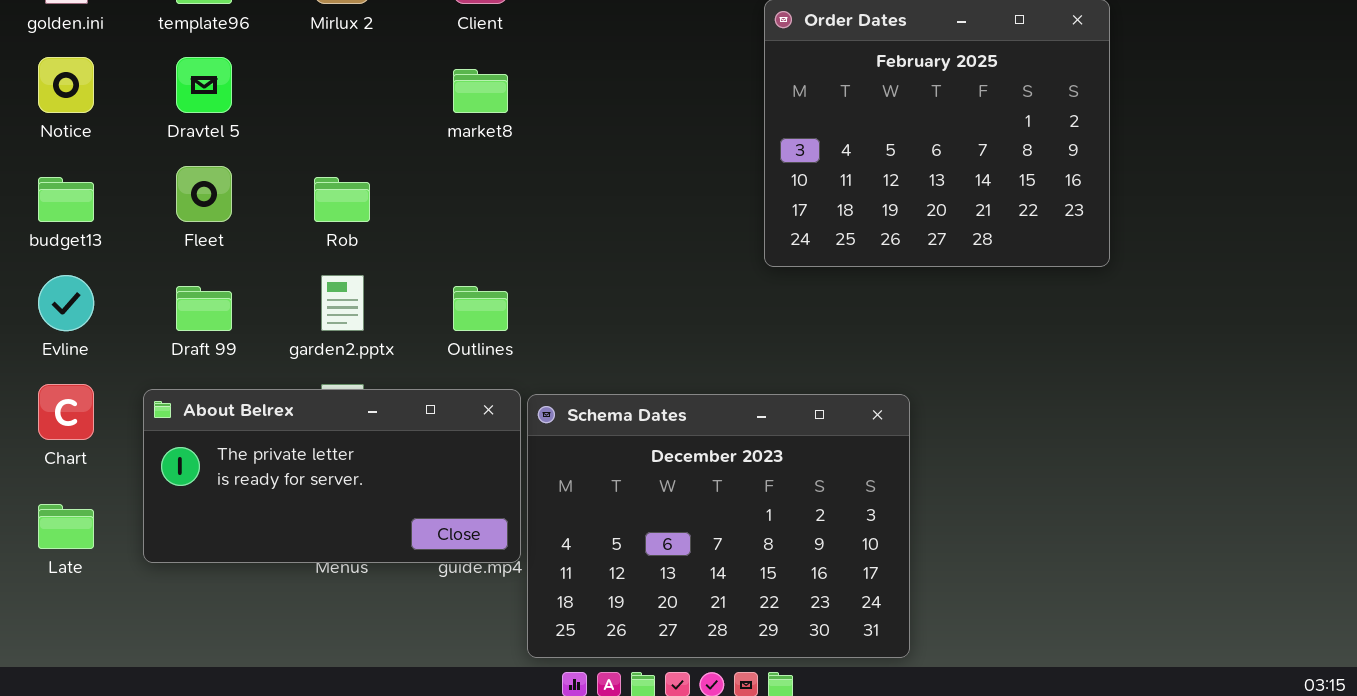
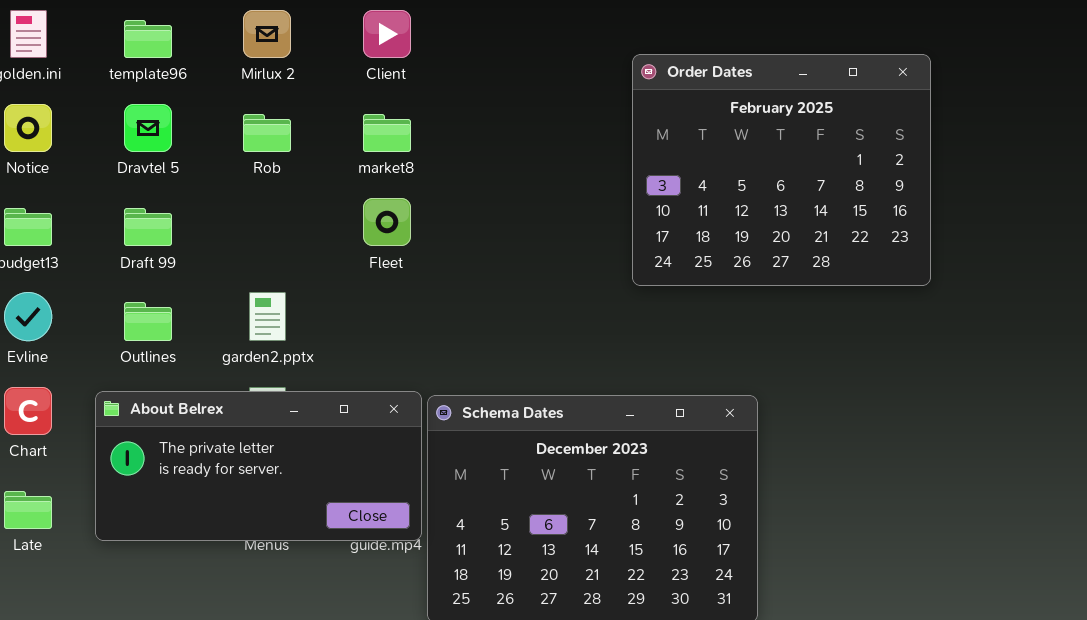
Fleet: [176,166,232,222] -> [363,198,411,246], moved
Rob: [314,177,370,222] -> [243,114,291,152], moved
Draft 99: [176,286,232,331] -> [124,208,172,246], moved
Outlines: [453,286,508,331] -> [124,302,172,341], moved

